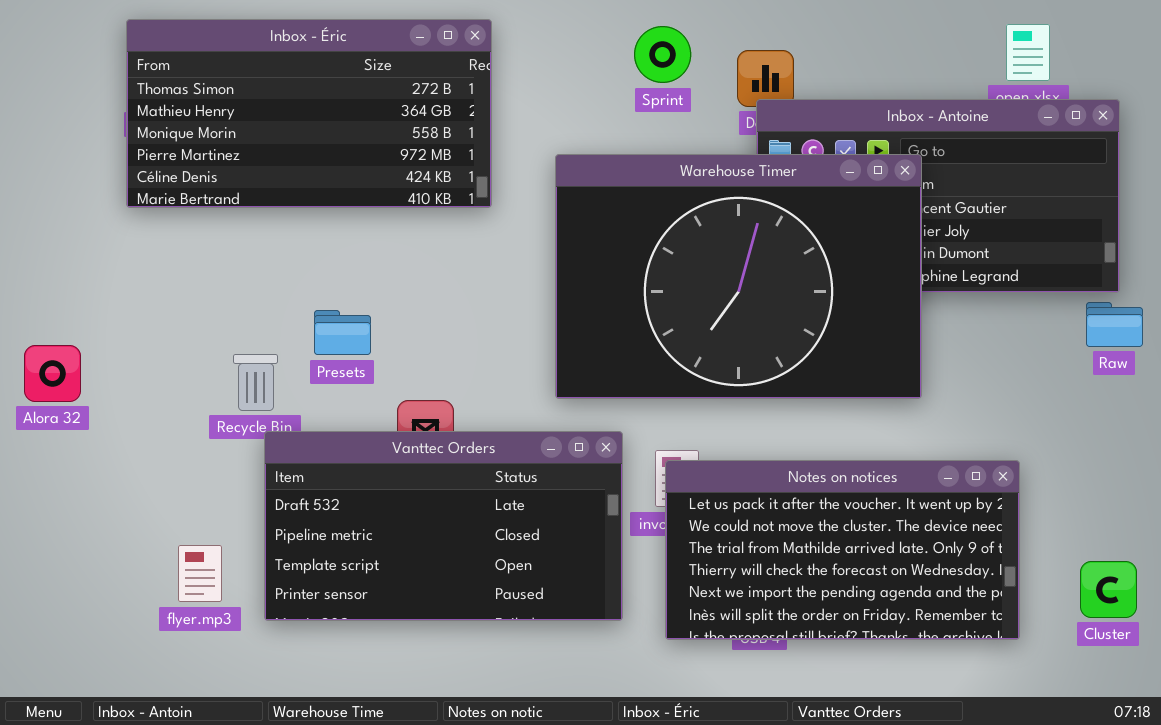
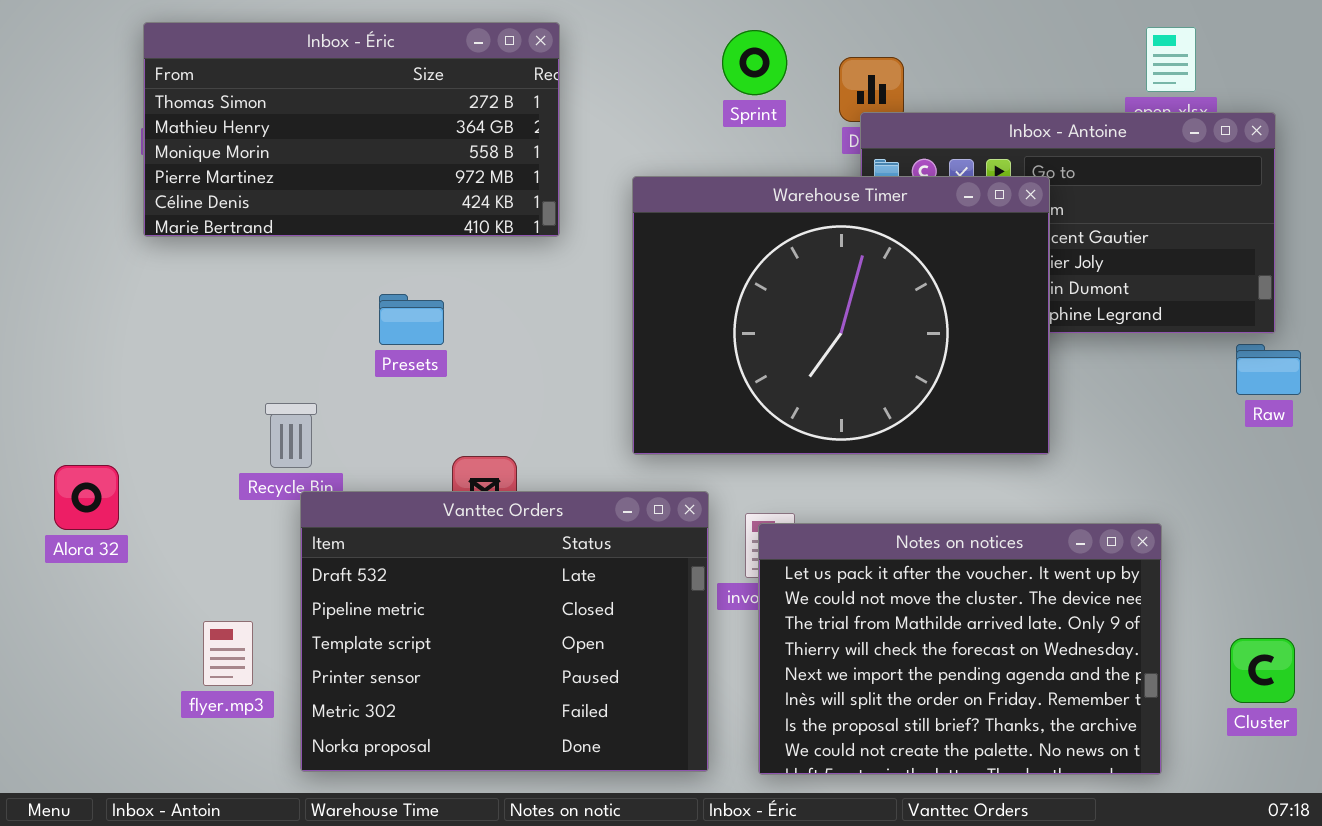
Presets: [314,310,371,355] -> [379,294,444,345], moved
Alora 32: [24,345,81,402] -> [54,465,119,530], moved
Vanttec Orders: [264,431,623,621] -> [300,491,709,772], resized
Notes on notices: [665,460,1020,640] -> [758,523,1162,775], resized

